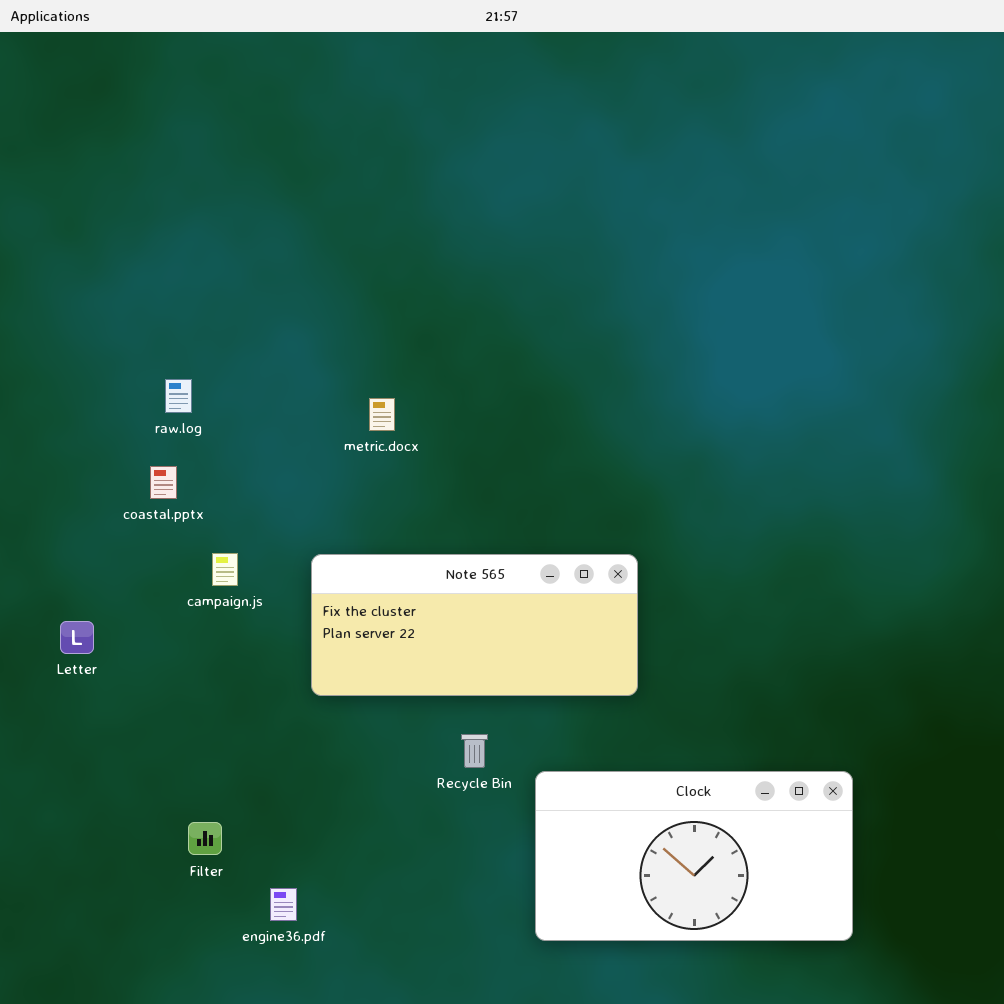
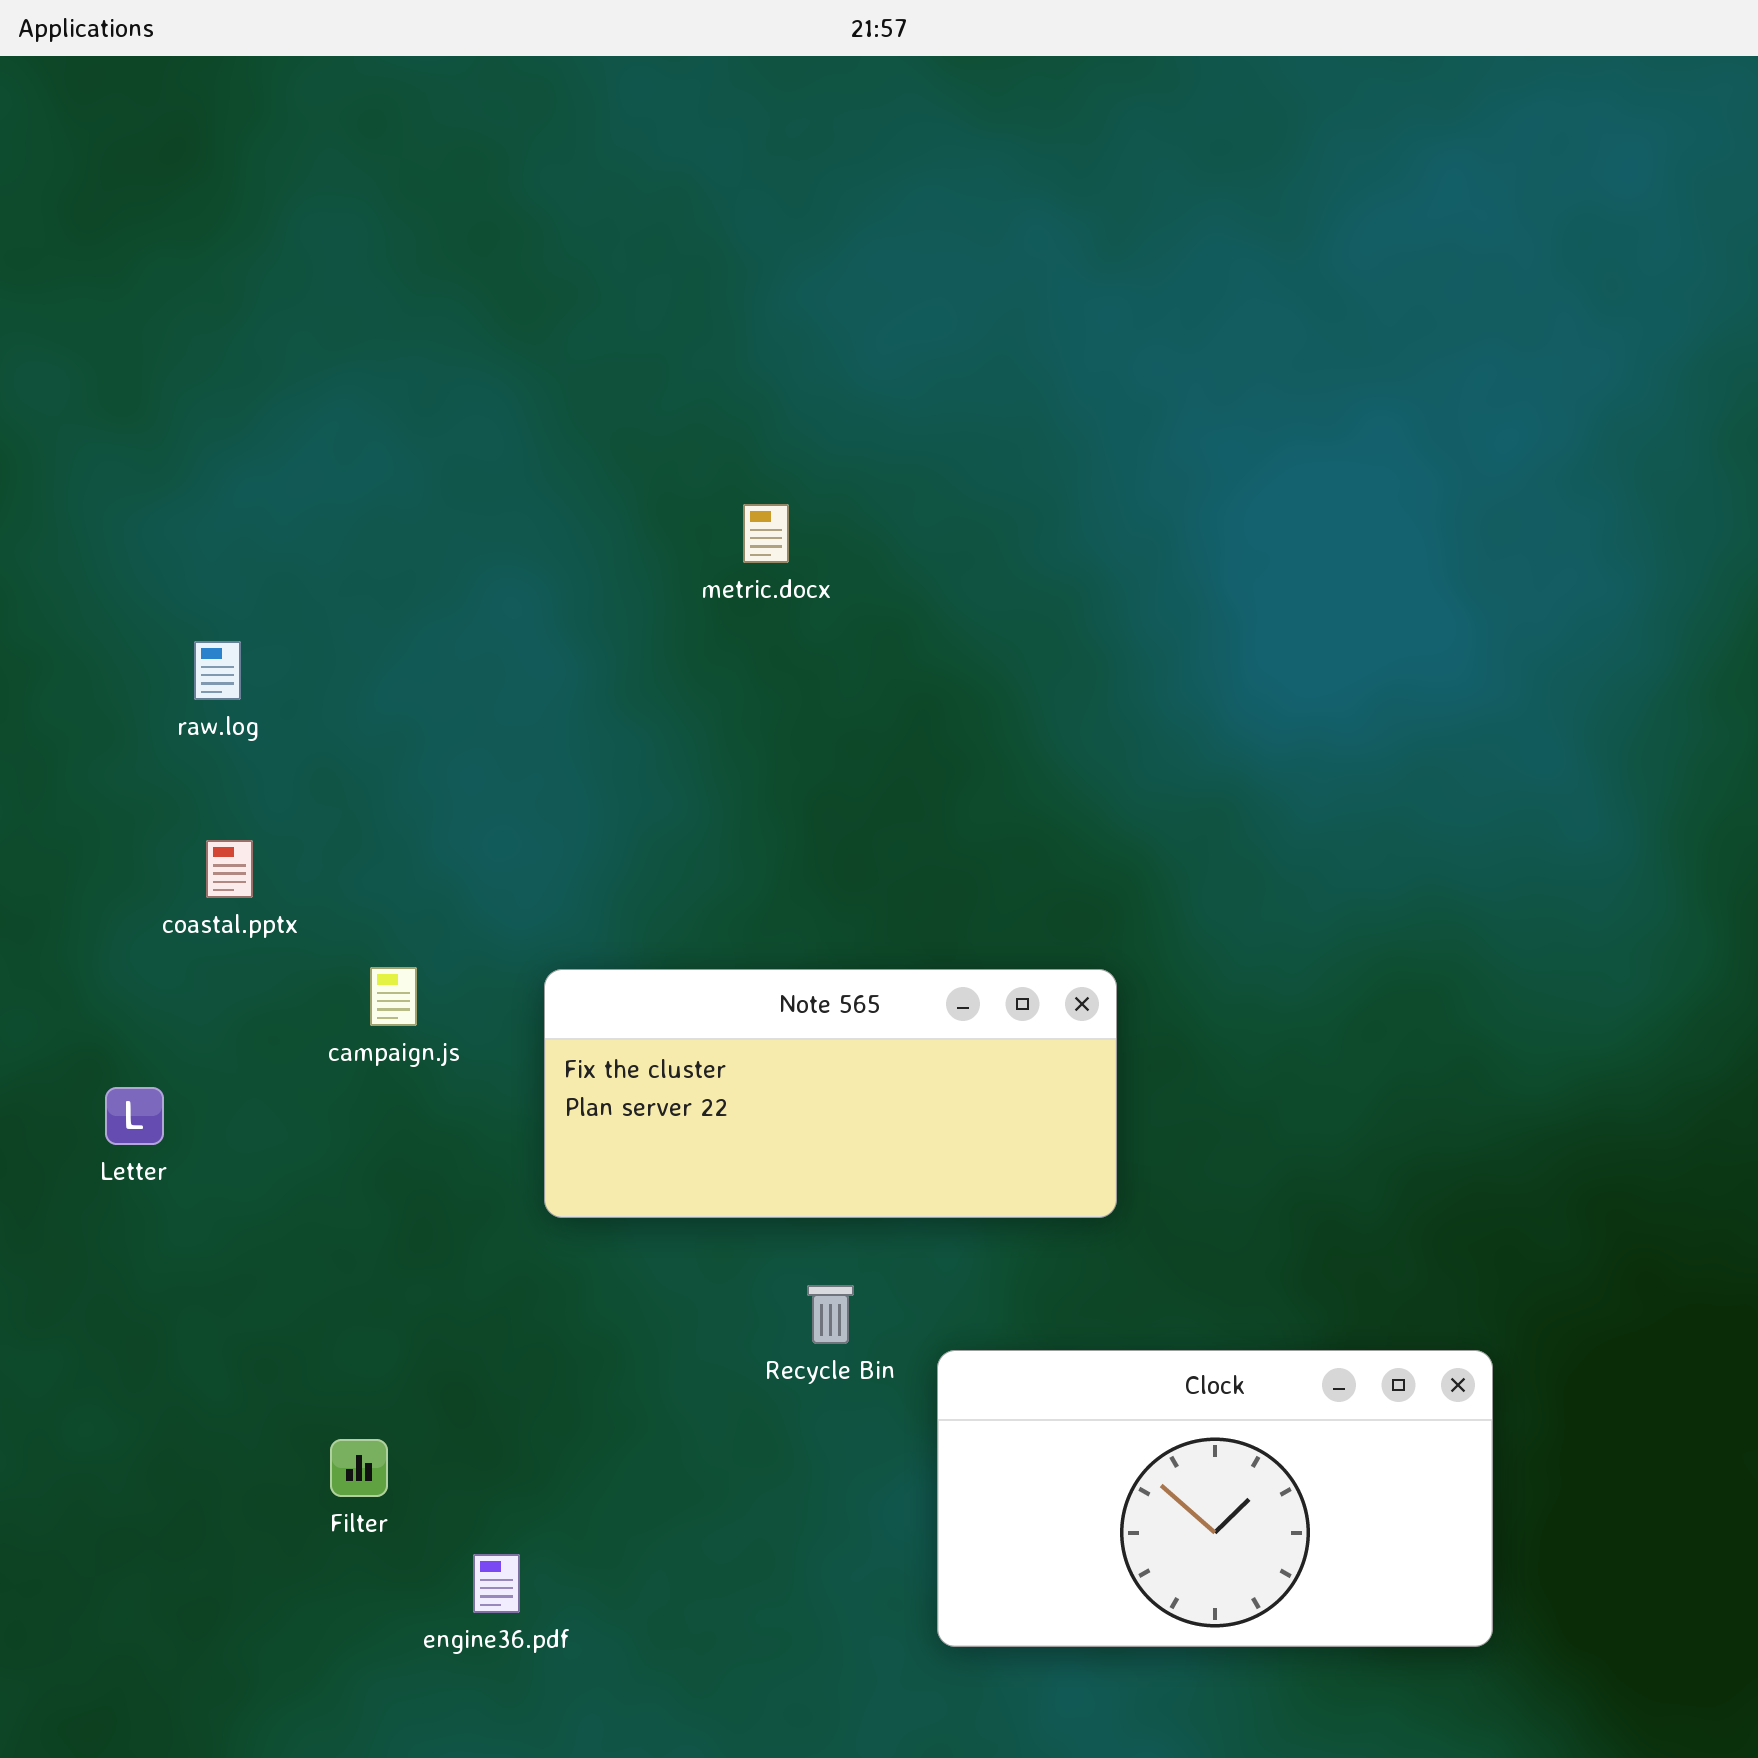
raw.log: [165,379,192,413] -> [194,641,241,700], moved
metric.docx: [369,398,395,431] -> [743,504,789,563], moved
coastal.pptx: [150,466,177,499] -> [206,840,253,898], moved

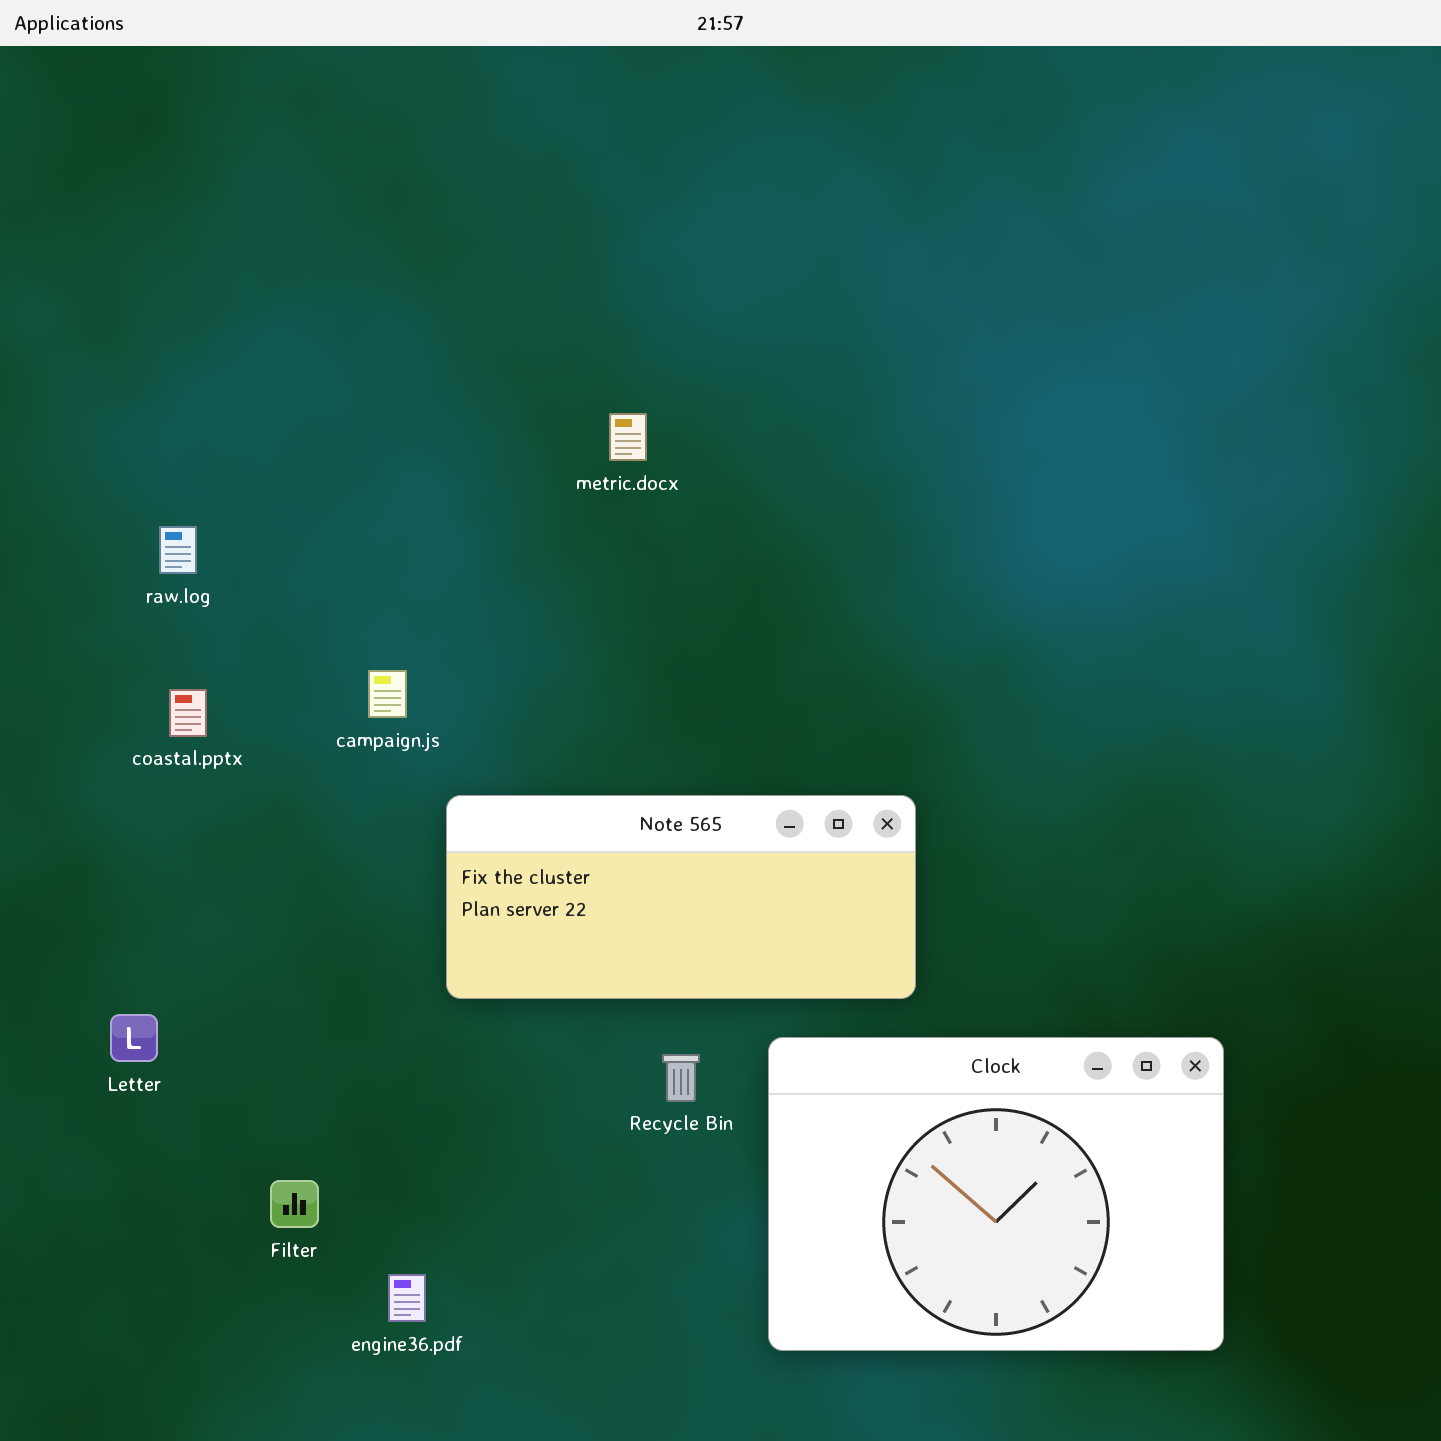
campaign.js: [370,967,417,1026] -> [368,670,407,718], moved
Letter: [105,1087,164,1145] -> [110,1014,158,1062], moved
Clock: [937,1350,1493,1647] -> [768,1037,1224,1351], resized

